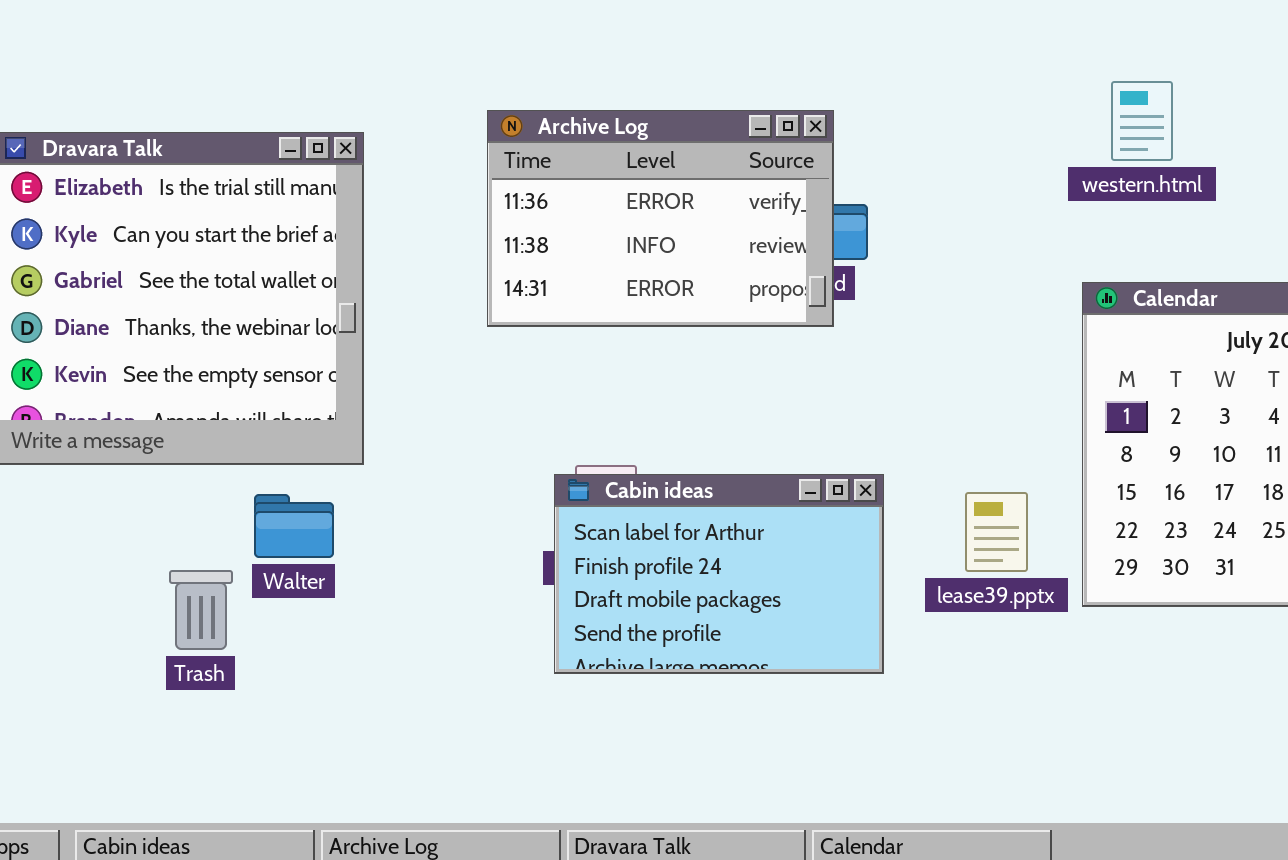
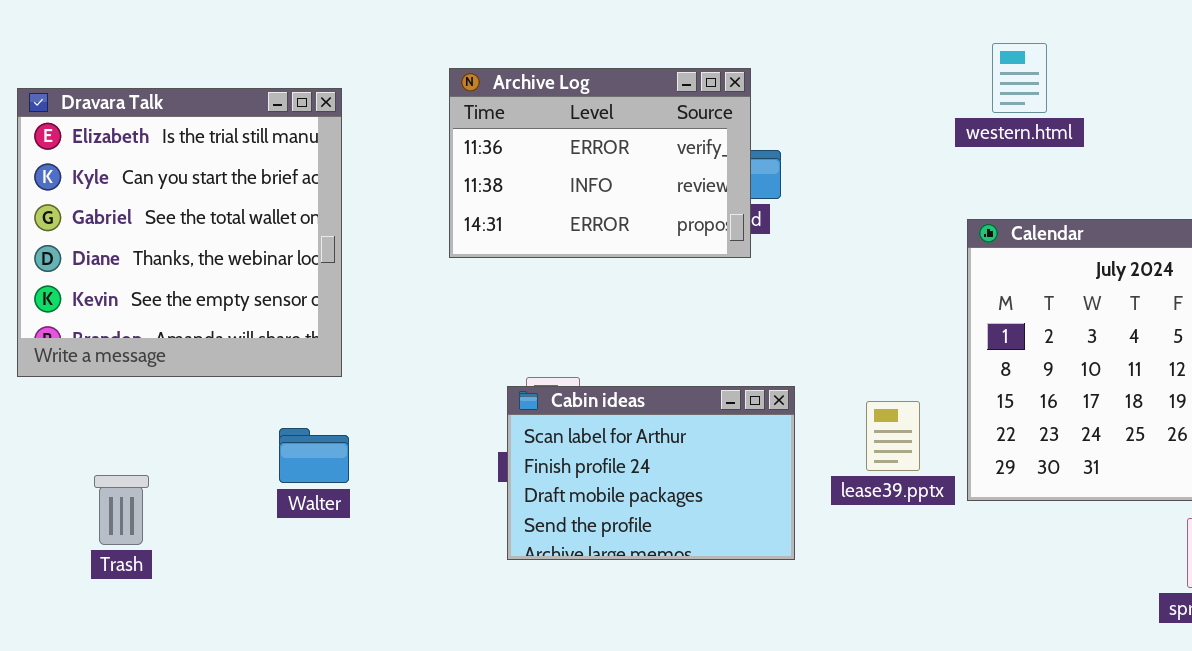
Walter: [254,494,334,558] -> [279,428,349,483], moved
Trash: [169,570,233,650] -> [94,475,149,545], moved

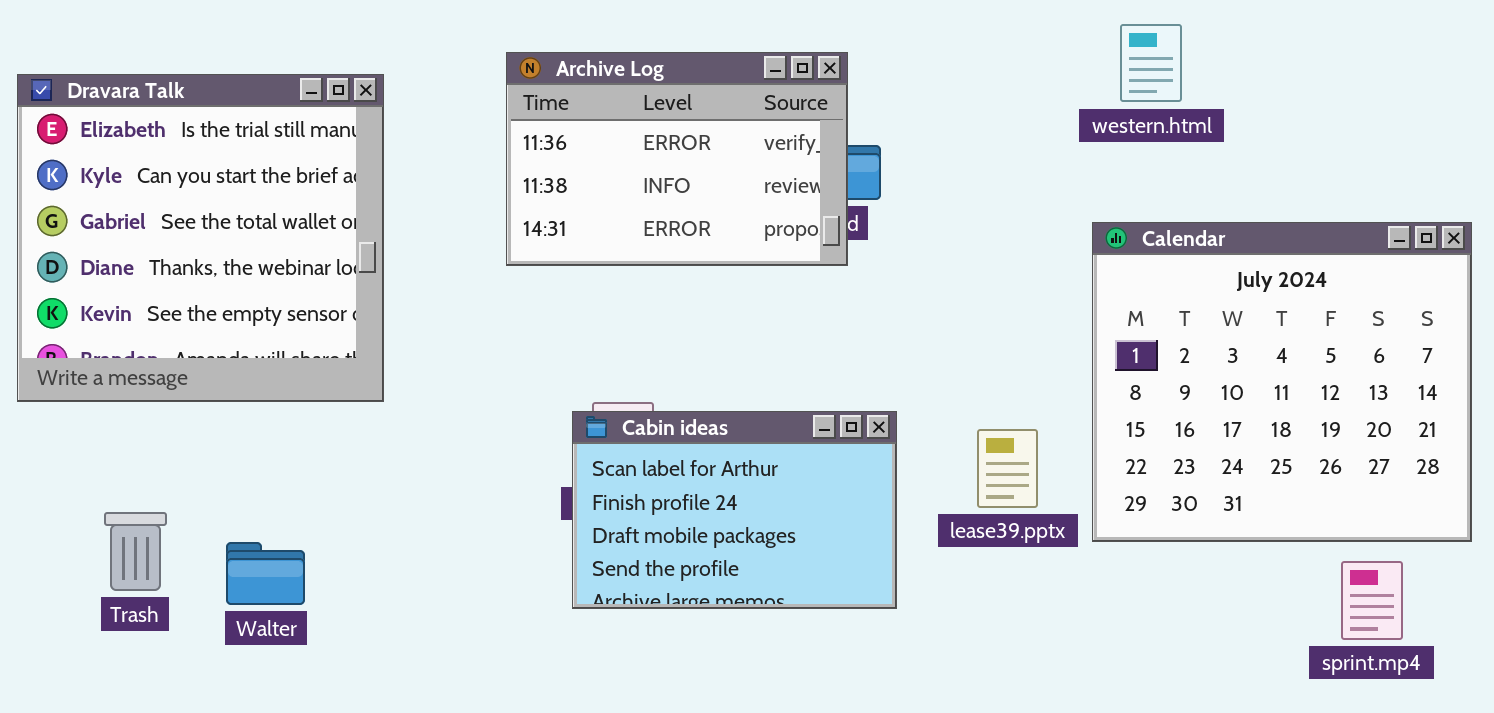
Walter: [279,428,349,483] -> [226,542,305,605], moved

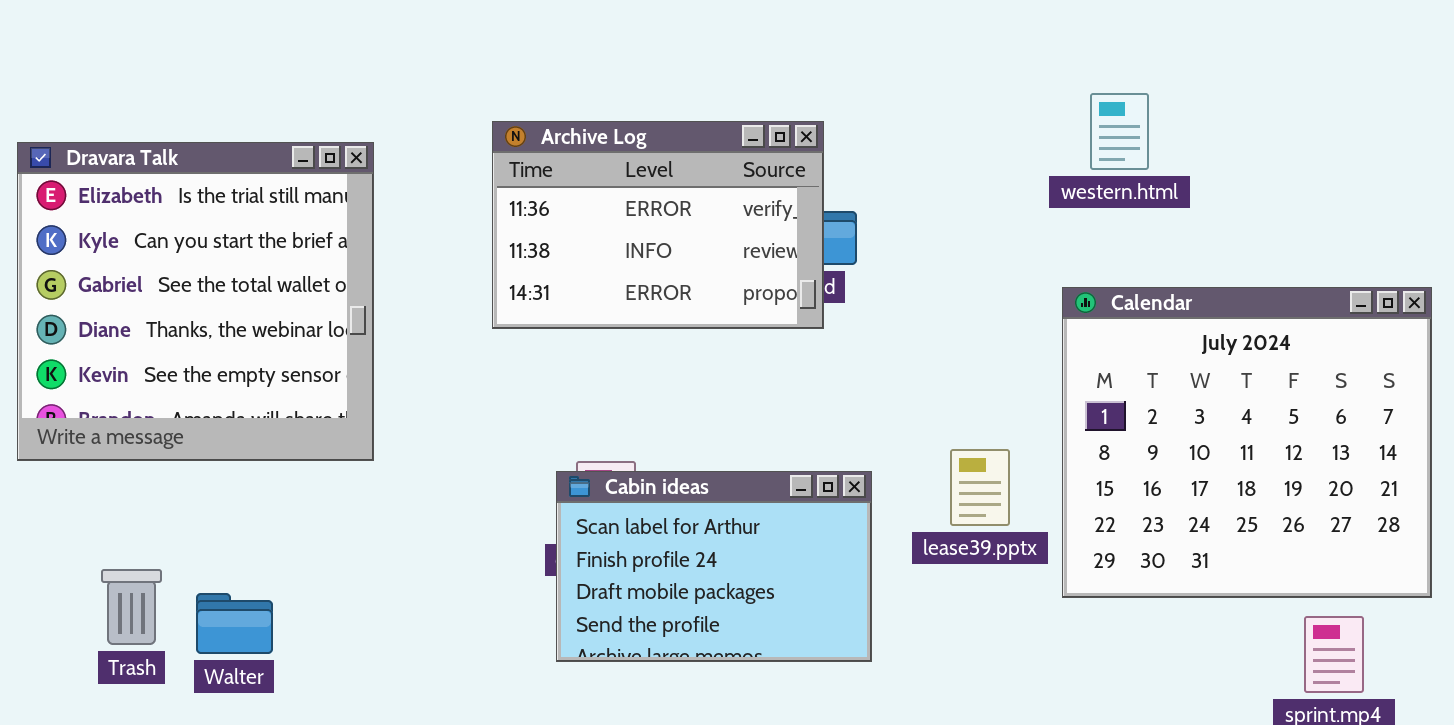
lease39.pptx: [977,429,1038,508] -> [950,449,1010,526], moved
Walter: [226,542,305,605] -> [196,593,273,654], moved

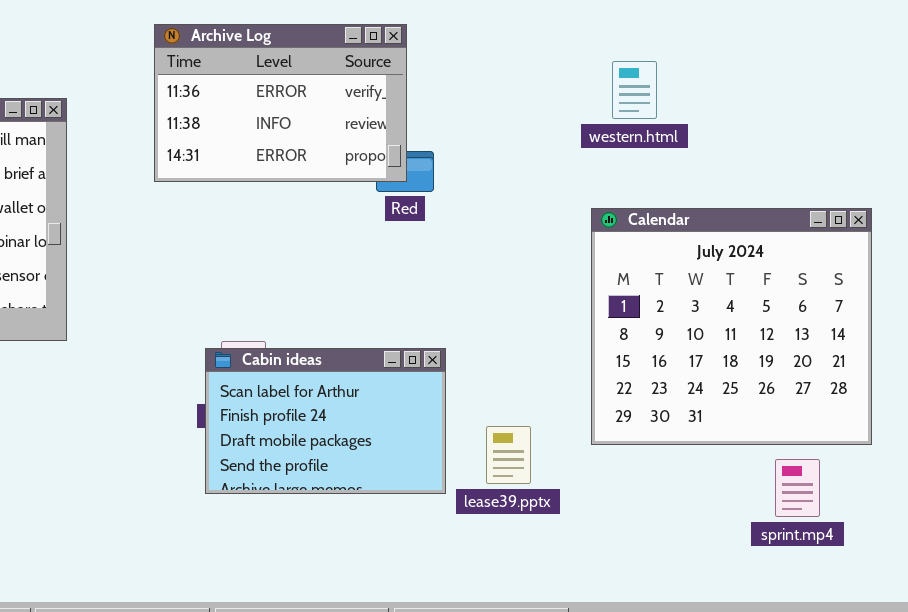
Archive Log: [492,121,824,329] -> [154,24,407,182], moved
lease39.pptx: [950,449,1010,526] -> [486,426,531,484], moved

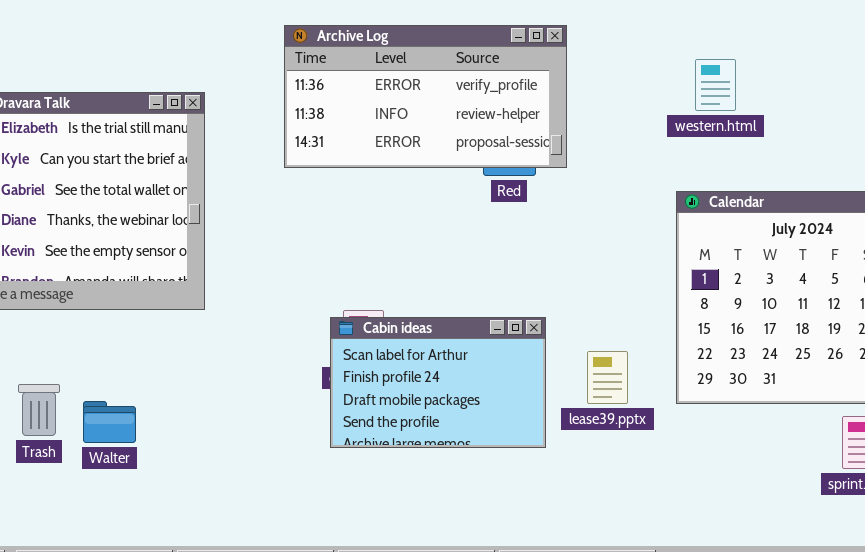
Archive Log: [154,24,407,182] -> [284,25,567,168], resized
lease39.pptx: [486,426,531,484] -> [587,351,628,404], moved

